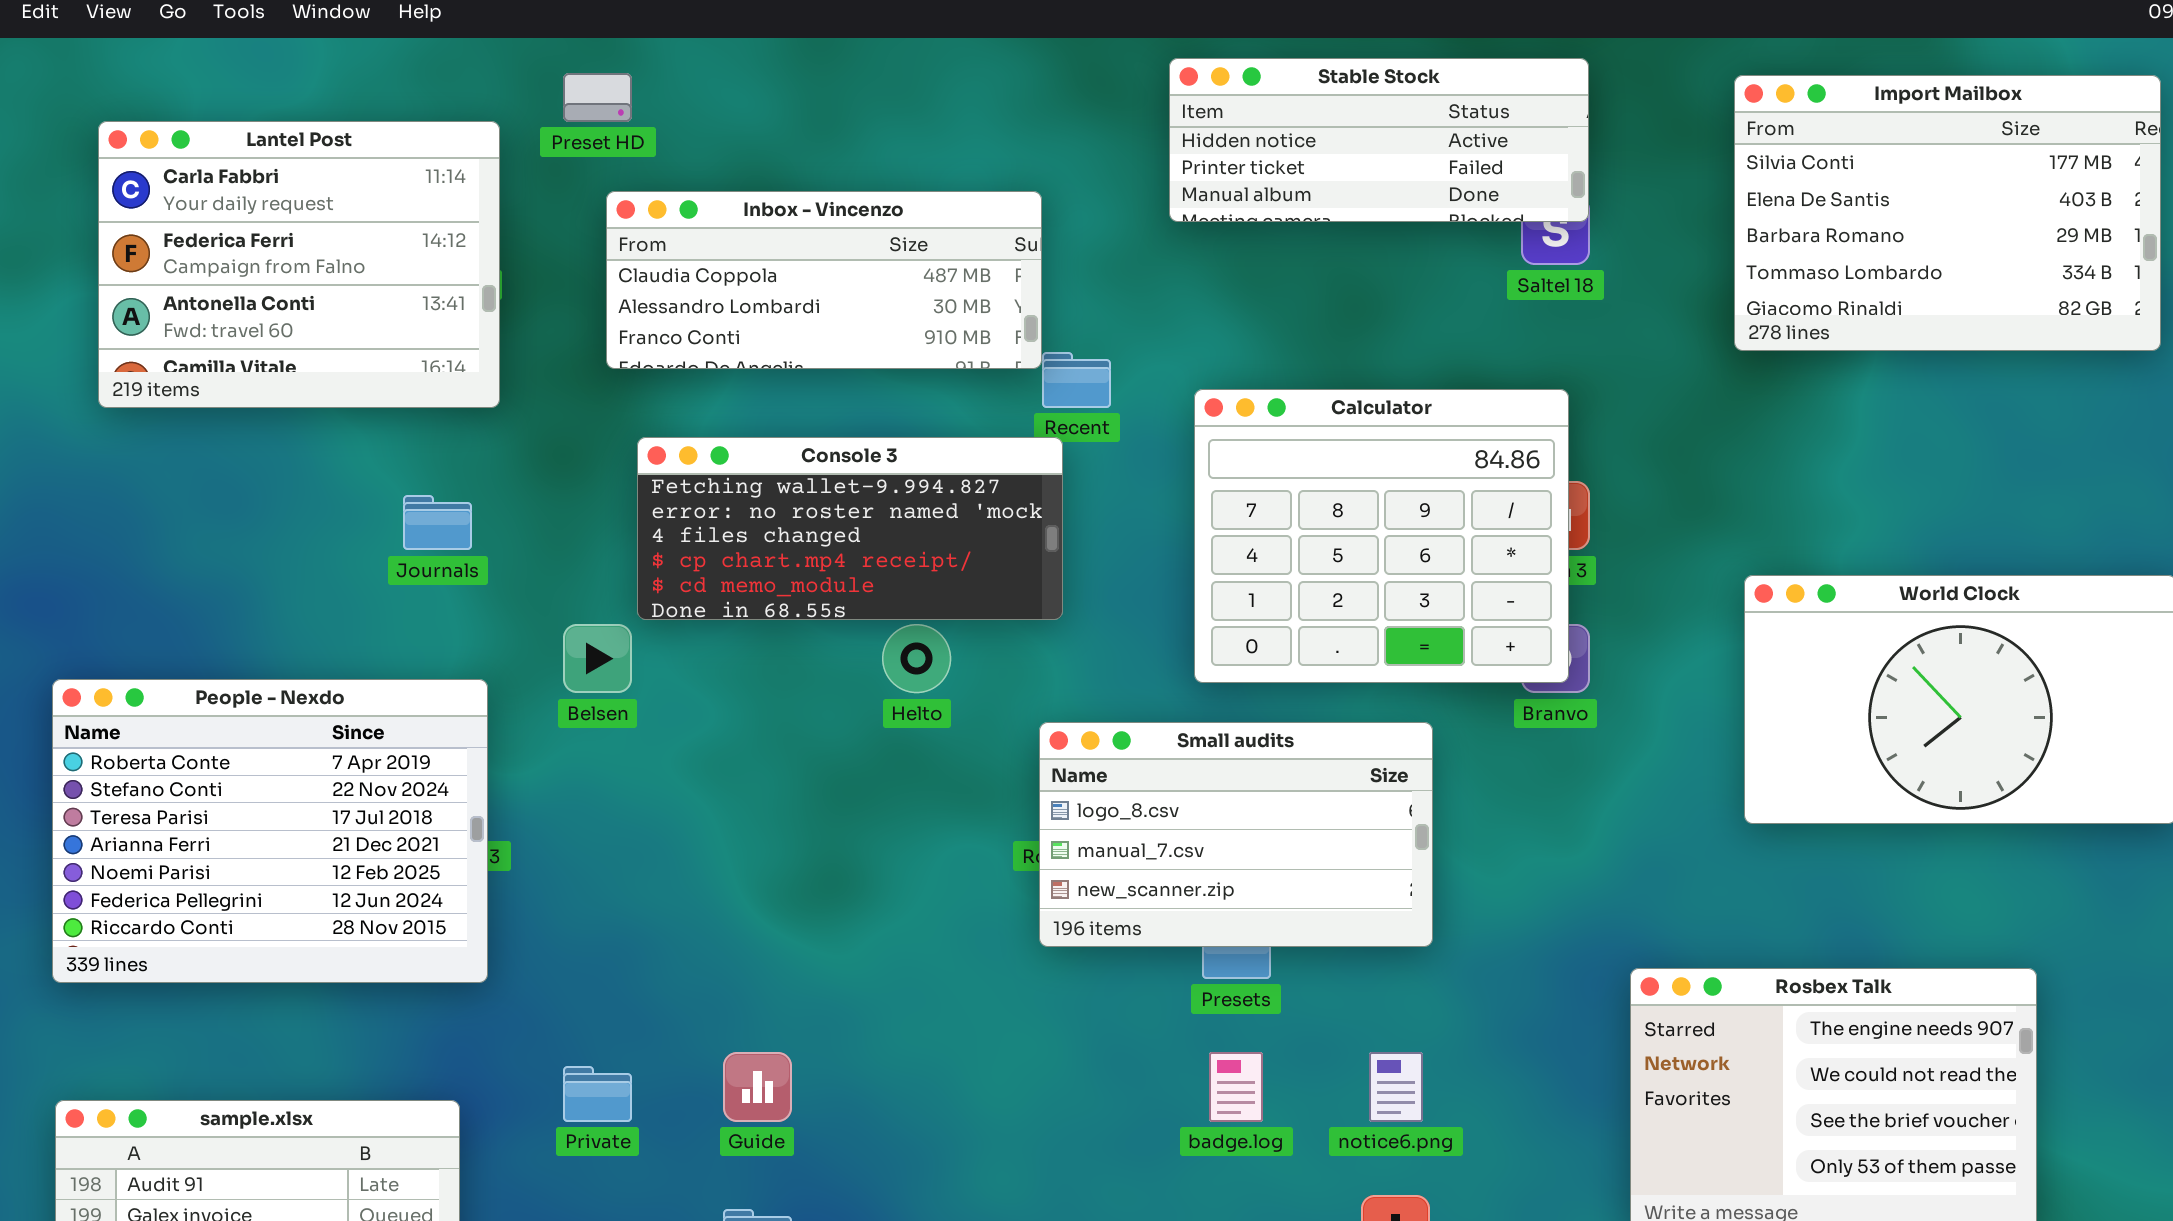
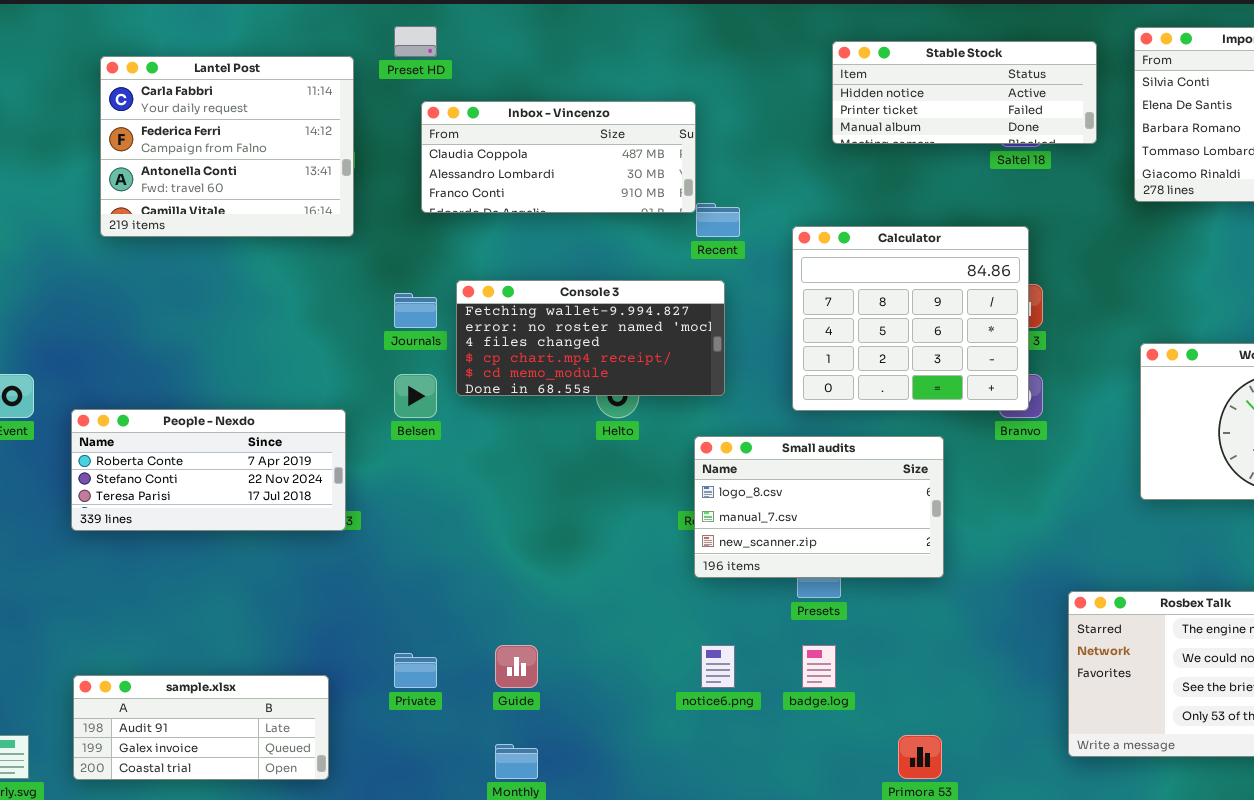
Stable Stock: [1169,58,1589,222] -> [832,41,1097,144], moved
Console 3: [637,437,1063,620] -> [456,280,725,396], moved
Journals: [403,495,472,550] -> [394,293,437,328], moved
People - Nexdo: [52,679,488,983] -> [71,409,346,531], resized
notice6.png: [1369,1052,1423,1122] -> [701,645,735,688], moved

